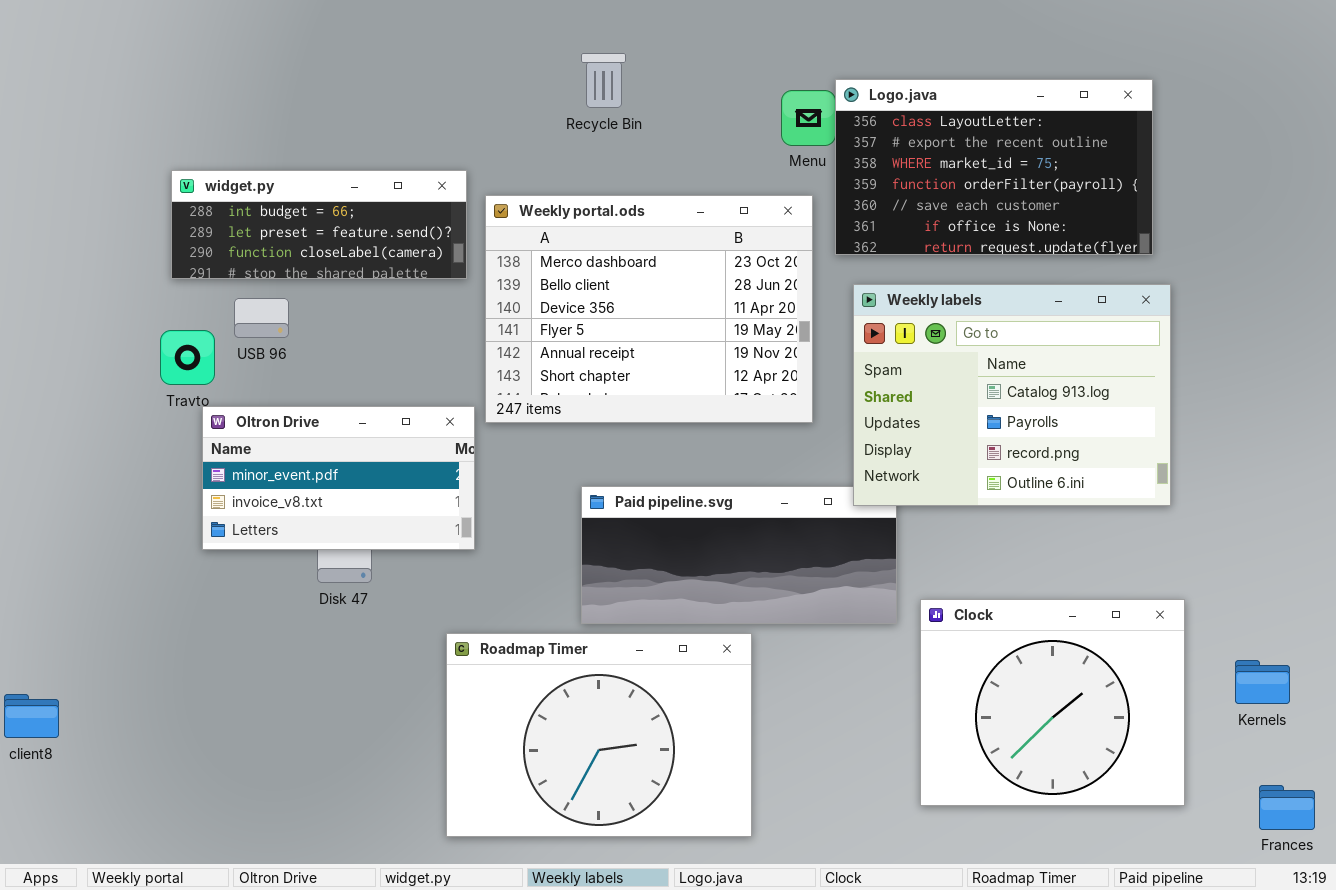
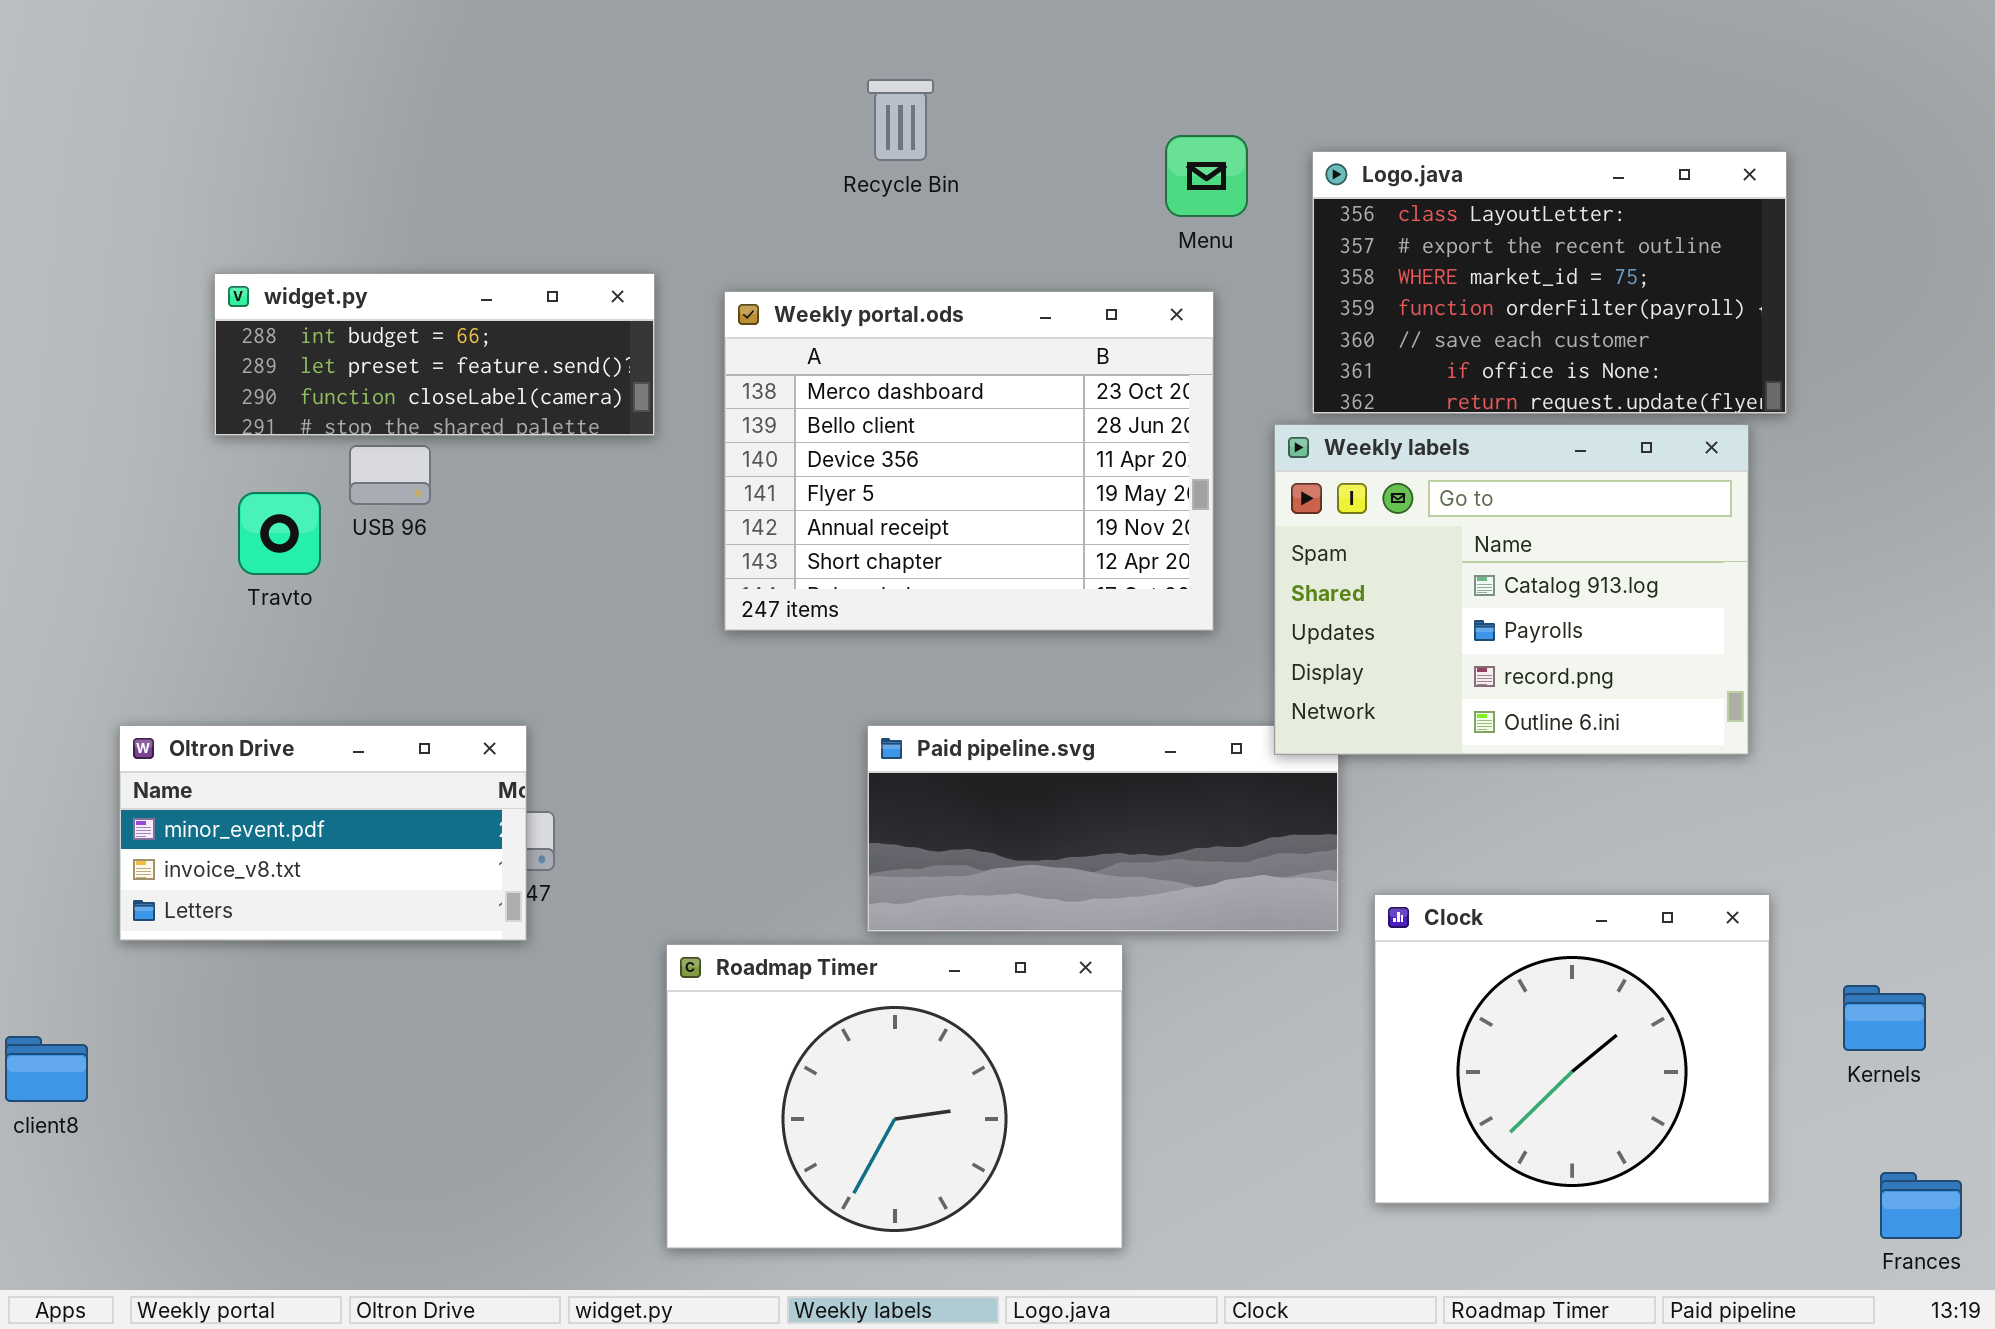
Logo.java: [835,79,1153,255] -> [1312,151,1787,414], moved
widget.py: [171,170,467,279] -> [214,273,655,436], moved
Oltron Drive: [202,406,475,550] -> [119,725,527,941], moved

